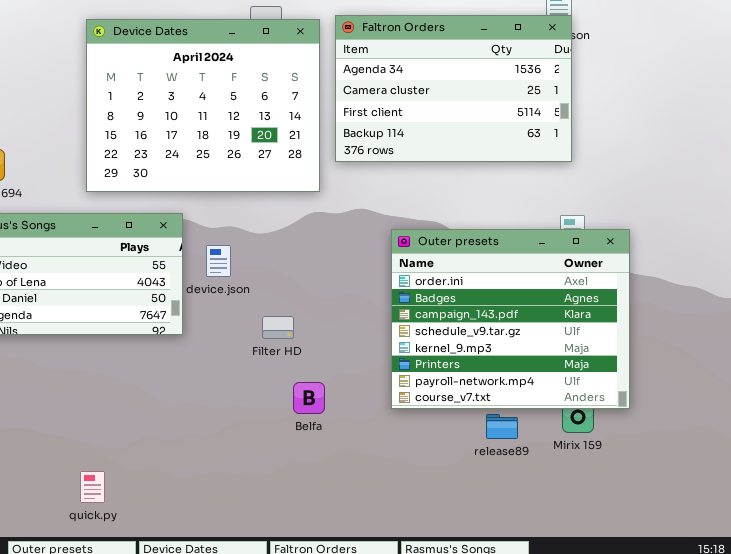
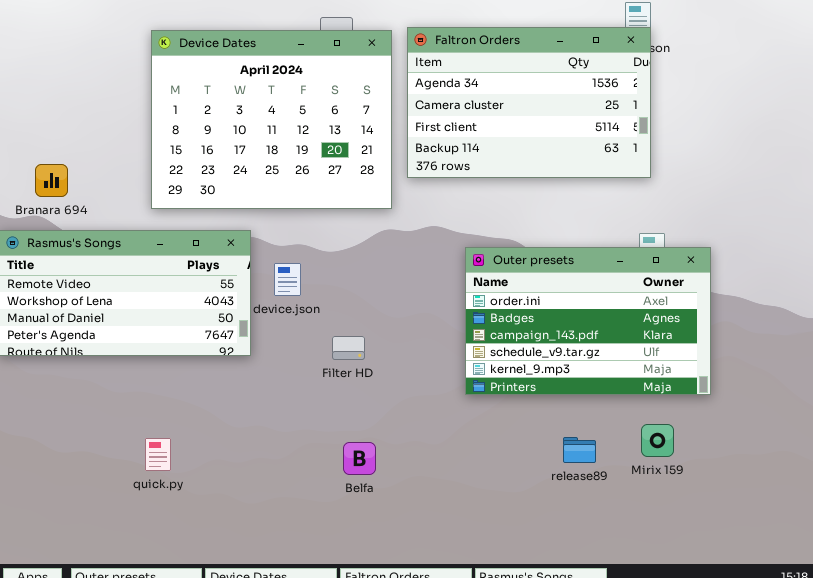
Outer presets: [391,229,630,409] -> [465,247,711,395], resized
Belfa: [293,382,325,414] -> [343,442,376,475], moved
quick.py: [80,471,105,503] -> [145,438,171,471], moved

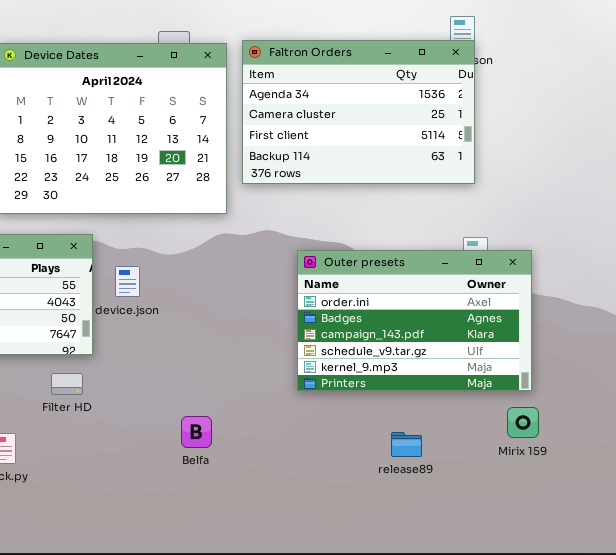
Filter HD: [332,336,365,360] -> [51,373,83,395], moved
Mirix 159: [641,424,674,457] -> [507,407,539,438], moved
Belfa: [343,442,376,475] -> [181,416,212,448], moved

